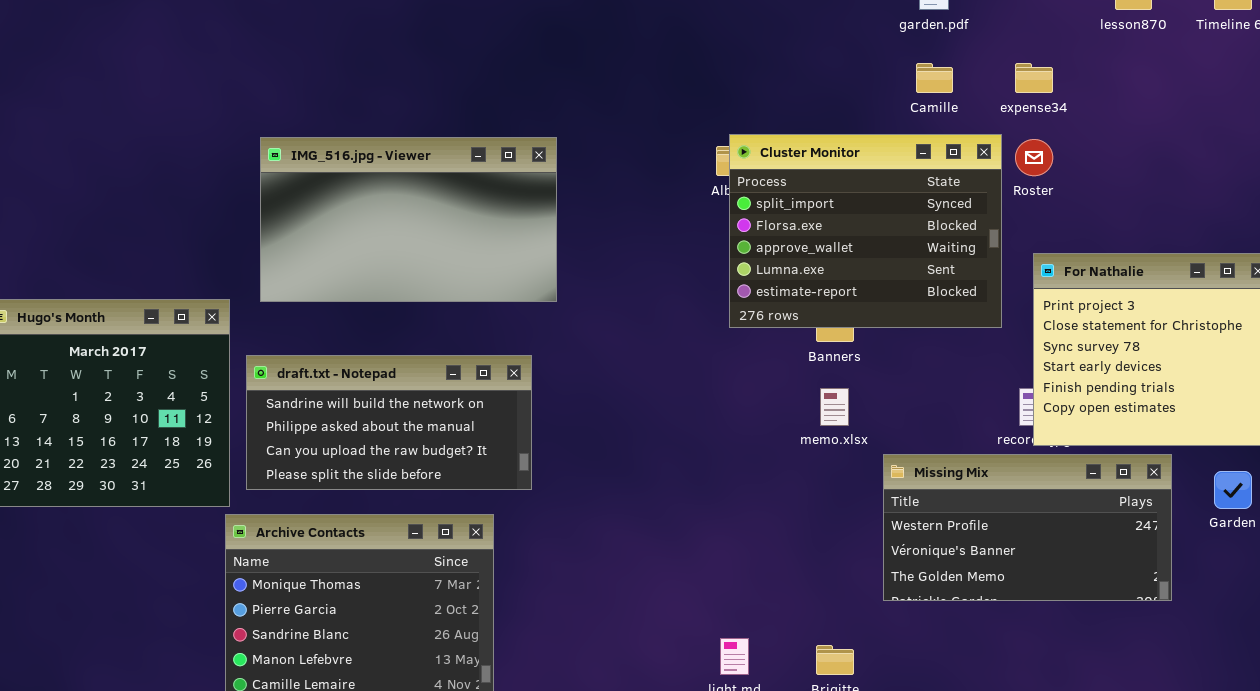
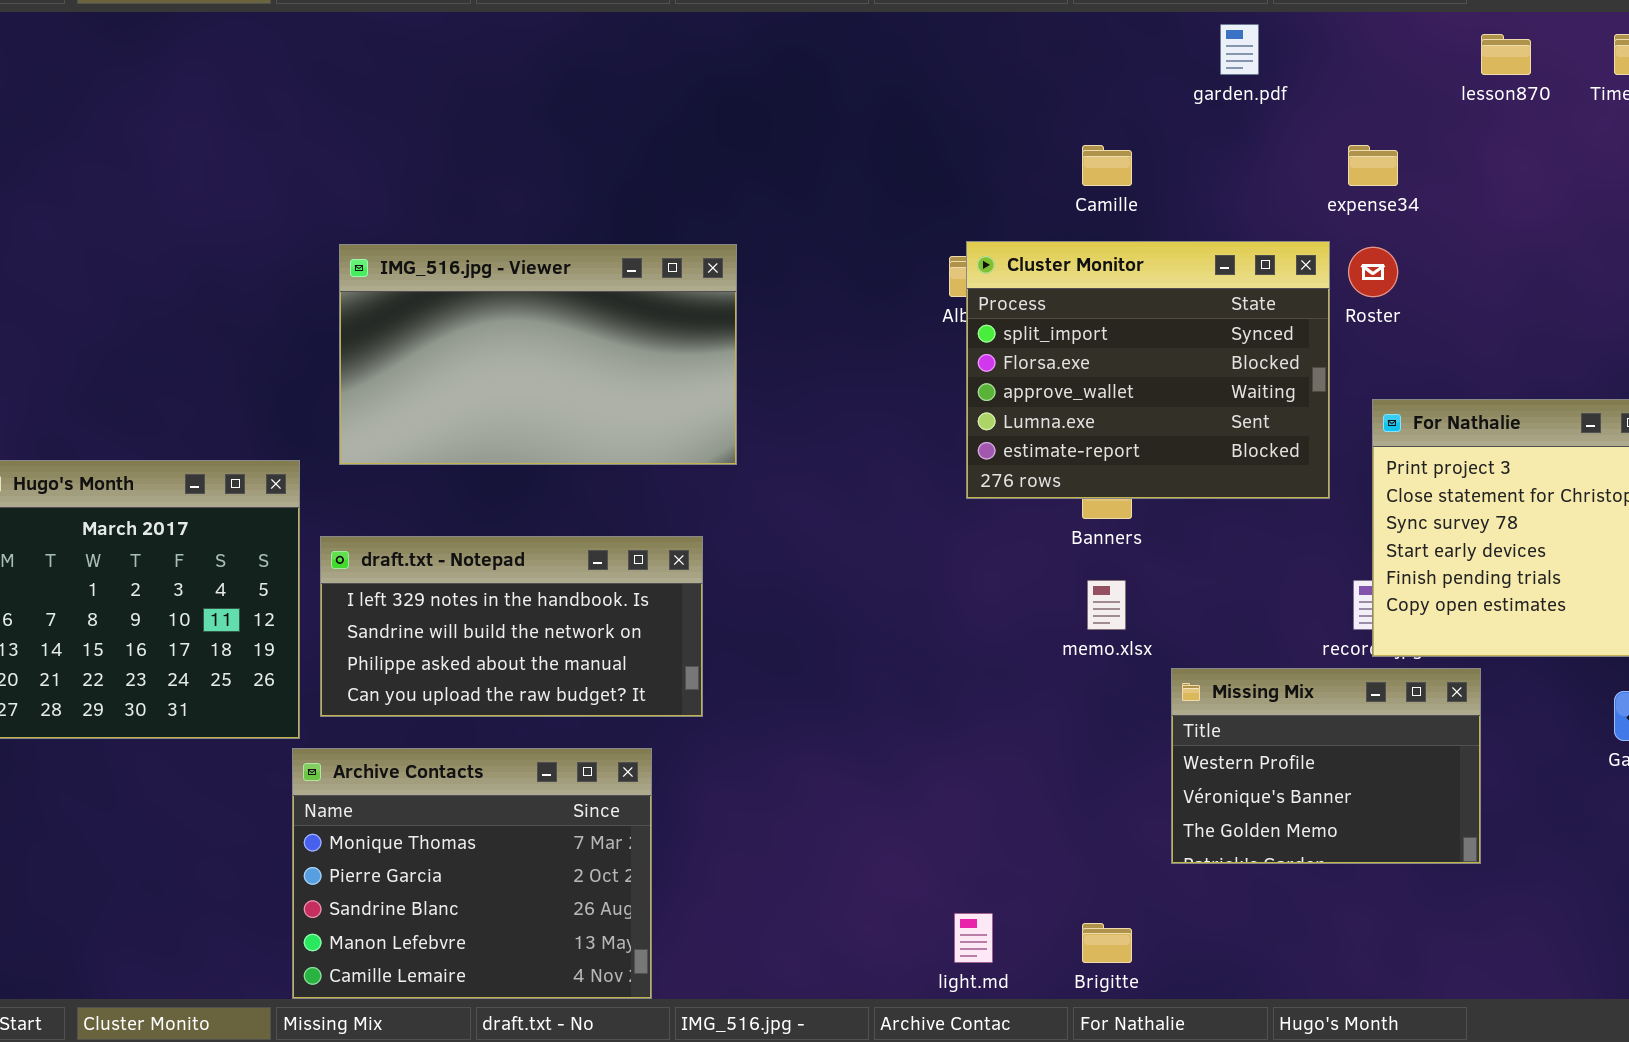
Camille: [916,63,953,93] -> [1082,145,1132,186], moved
draft.txt - Notepad: [246,355,532,490] -> [320,536,703,717], scrolled up 1 row
Missing Mix: [883,454,1172,601] -> [1171,668,1481,864], resized

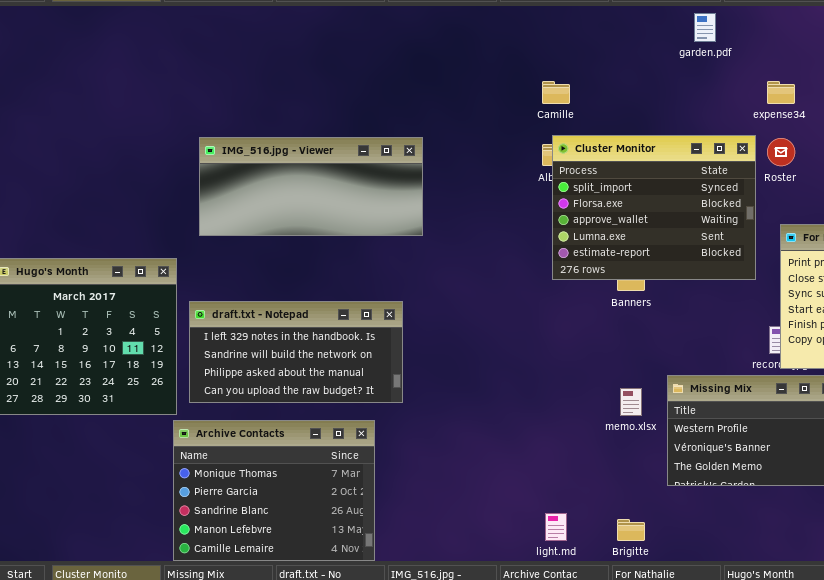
Camille: [1082,145,1132,186] -> [542,81,570,104], moved
IMG_516.jpg - Viewer: [339,244,737,465] -> [199,137,423,236], resized
memo.xlsx: [1087,580,1126,630] -> [620,388,642,416], moved

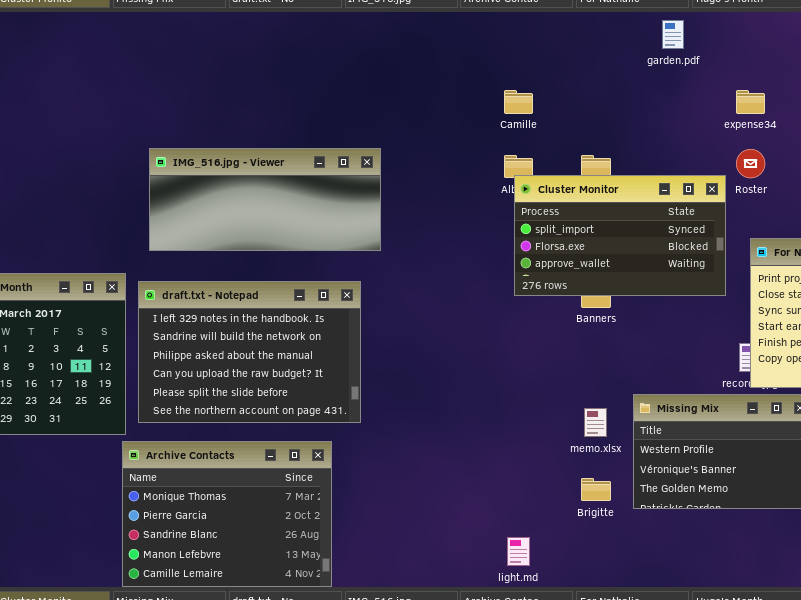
Cluster Monitor: [552,135,756,280] -> [514,175,726,296], resized
draft.txt - Notepad: [189,301,403,403] -> [138,281,361,423], resized
Brigitte: [617,519,645,541] -> [581,478,611,501], moved

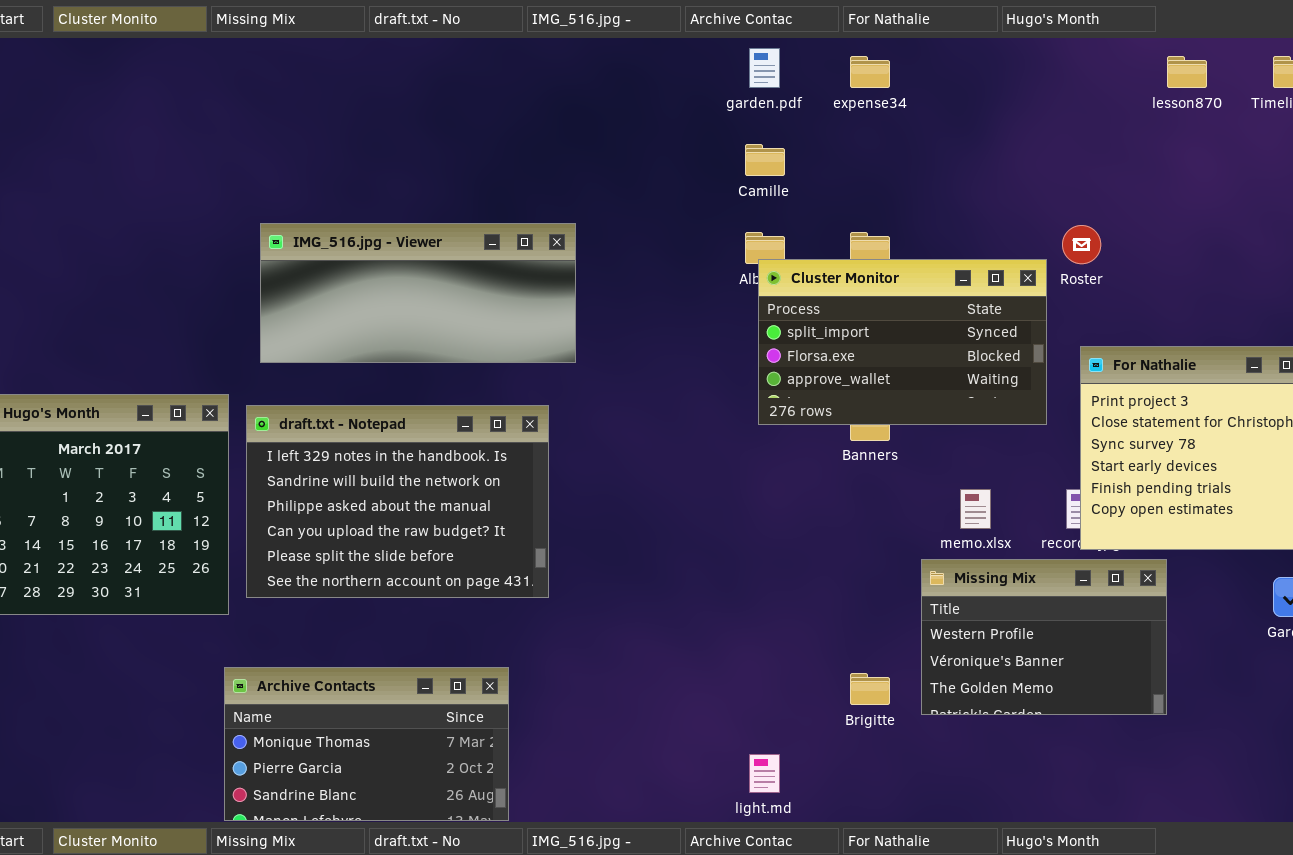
garden.pdf: [662,20,684,49] -> [749,48,780,88], moved
expense34: [736,90,765,114] -> [850,56,890,88], moved
memo.xlsx: [584,408,607,437] -> [960,489,991,529], moved
Archive Contacts: [122,441,332,587] -> [224,667,509,821], resized

